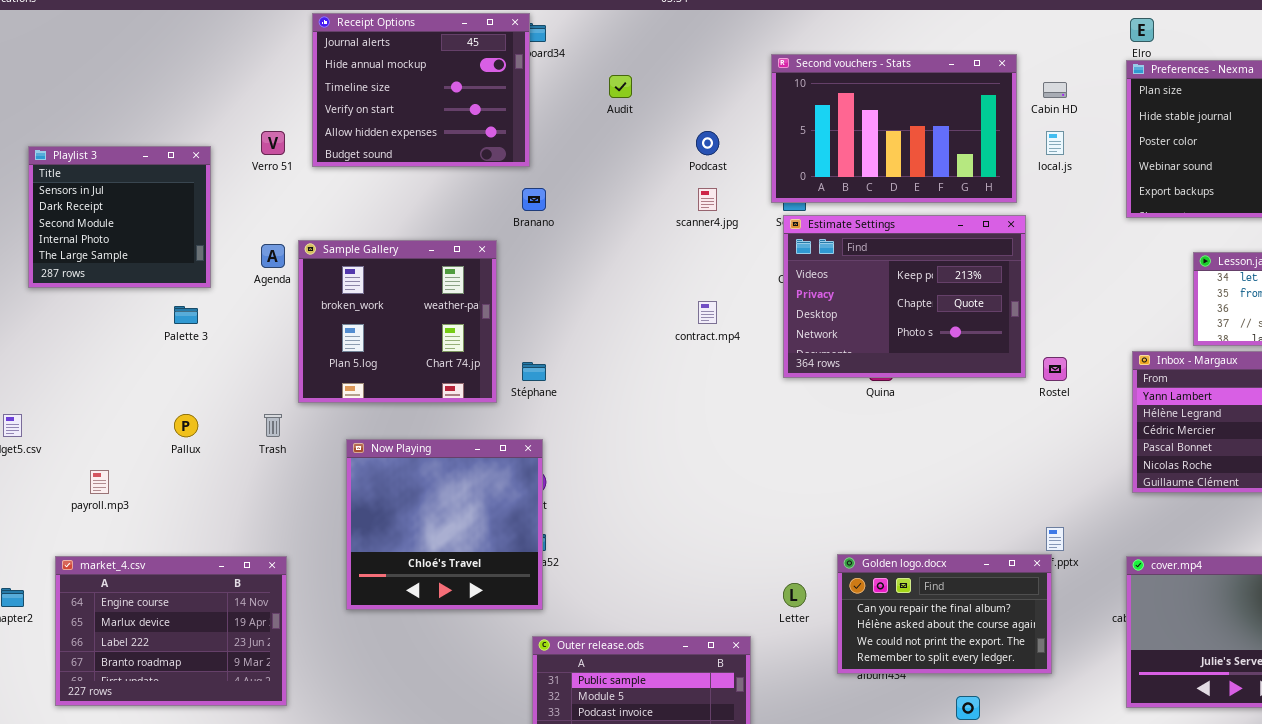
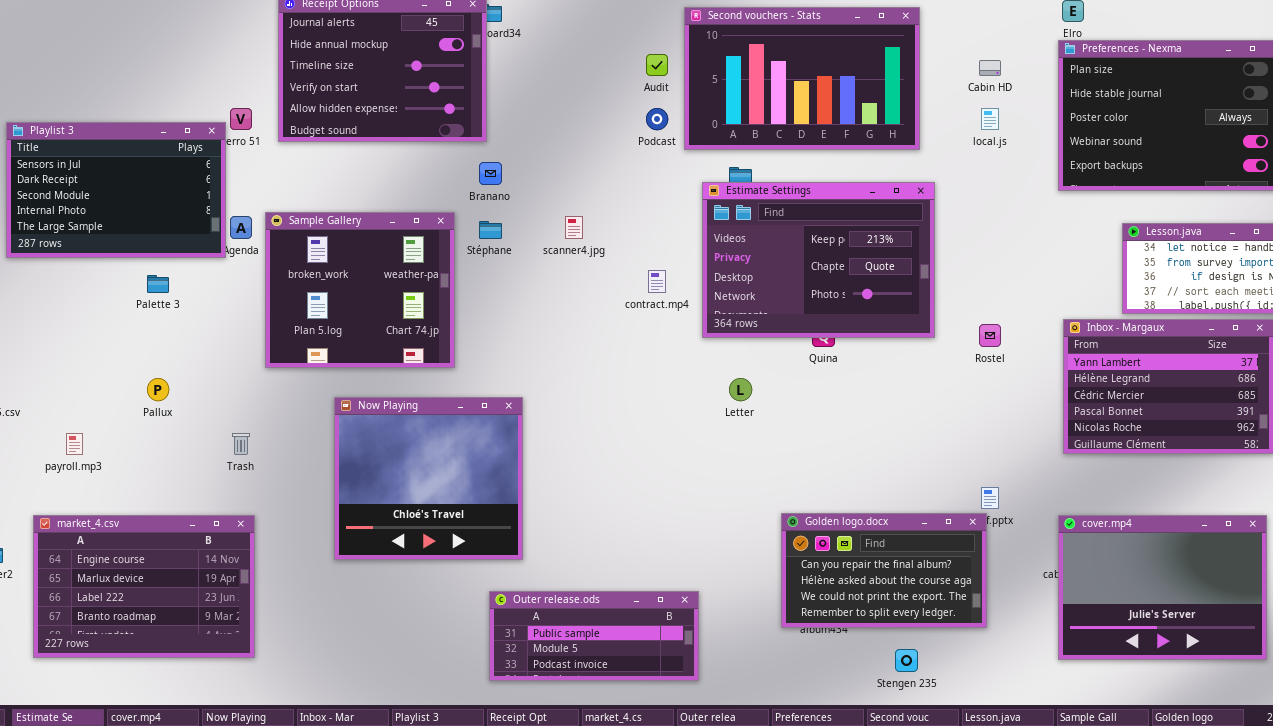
Second vouchers - Stats: [771,54,1017,203] -> [684,7,920,150], moved
Audit: [609,75,632,98] -> [646,54,668,76], moved
Playlist 3: [28,146,211,288] -> [6,122,226,258], resized
scanner4.jpg: [698,188,717,211] -> [565,216,583,239], moved
Estimate Settings: [783,215,1026,378] -> [702,182,935,338], moved
Stéphane: [522,362,546,381] -> [479,221,502,239], moved
Trash: [264,414,282,437] -> [232,433,250,455], moved
Now Playing: [346,439,543,610] -> [334,397,523,560], moved
Letter: [783,583,806,607] -> [729,378,752,401], moved

